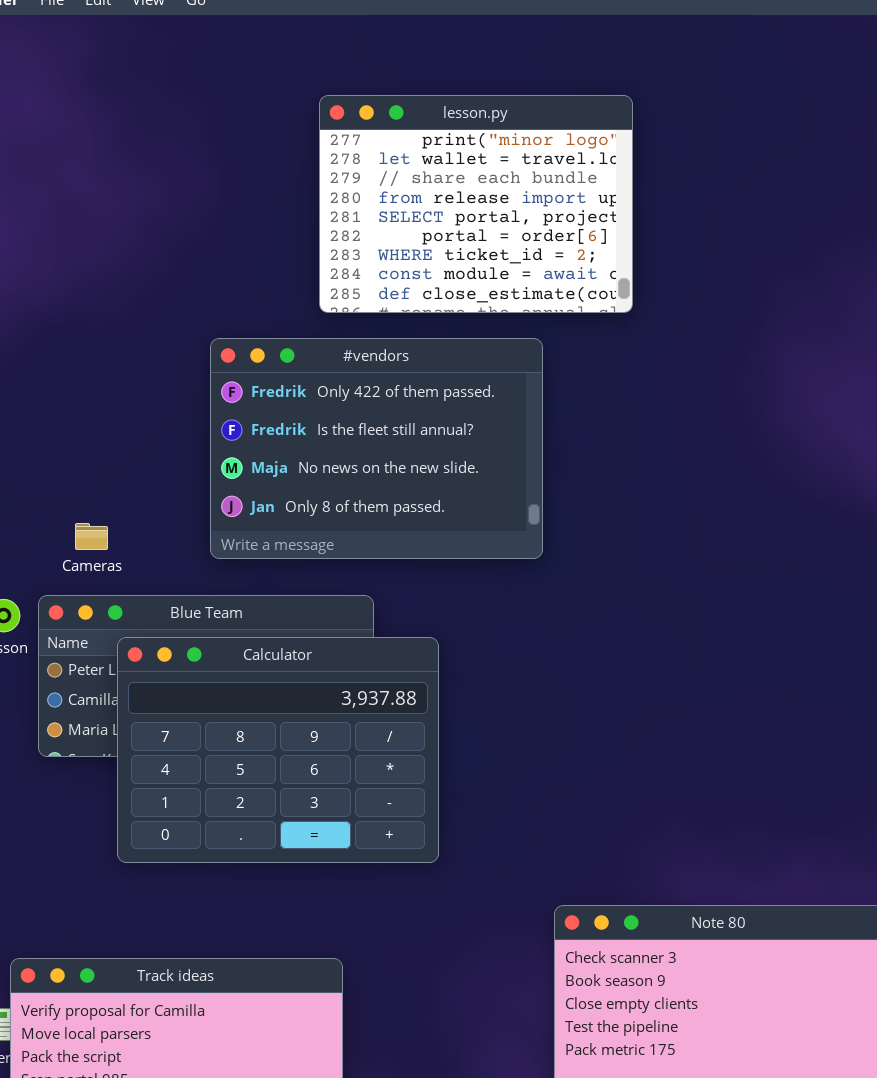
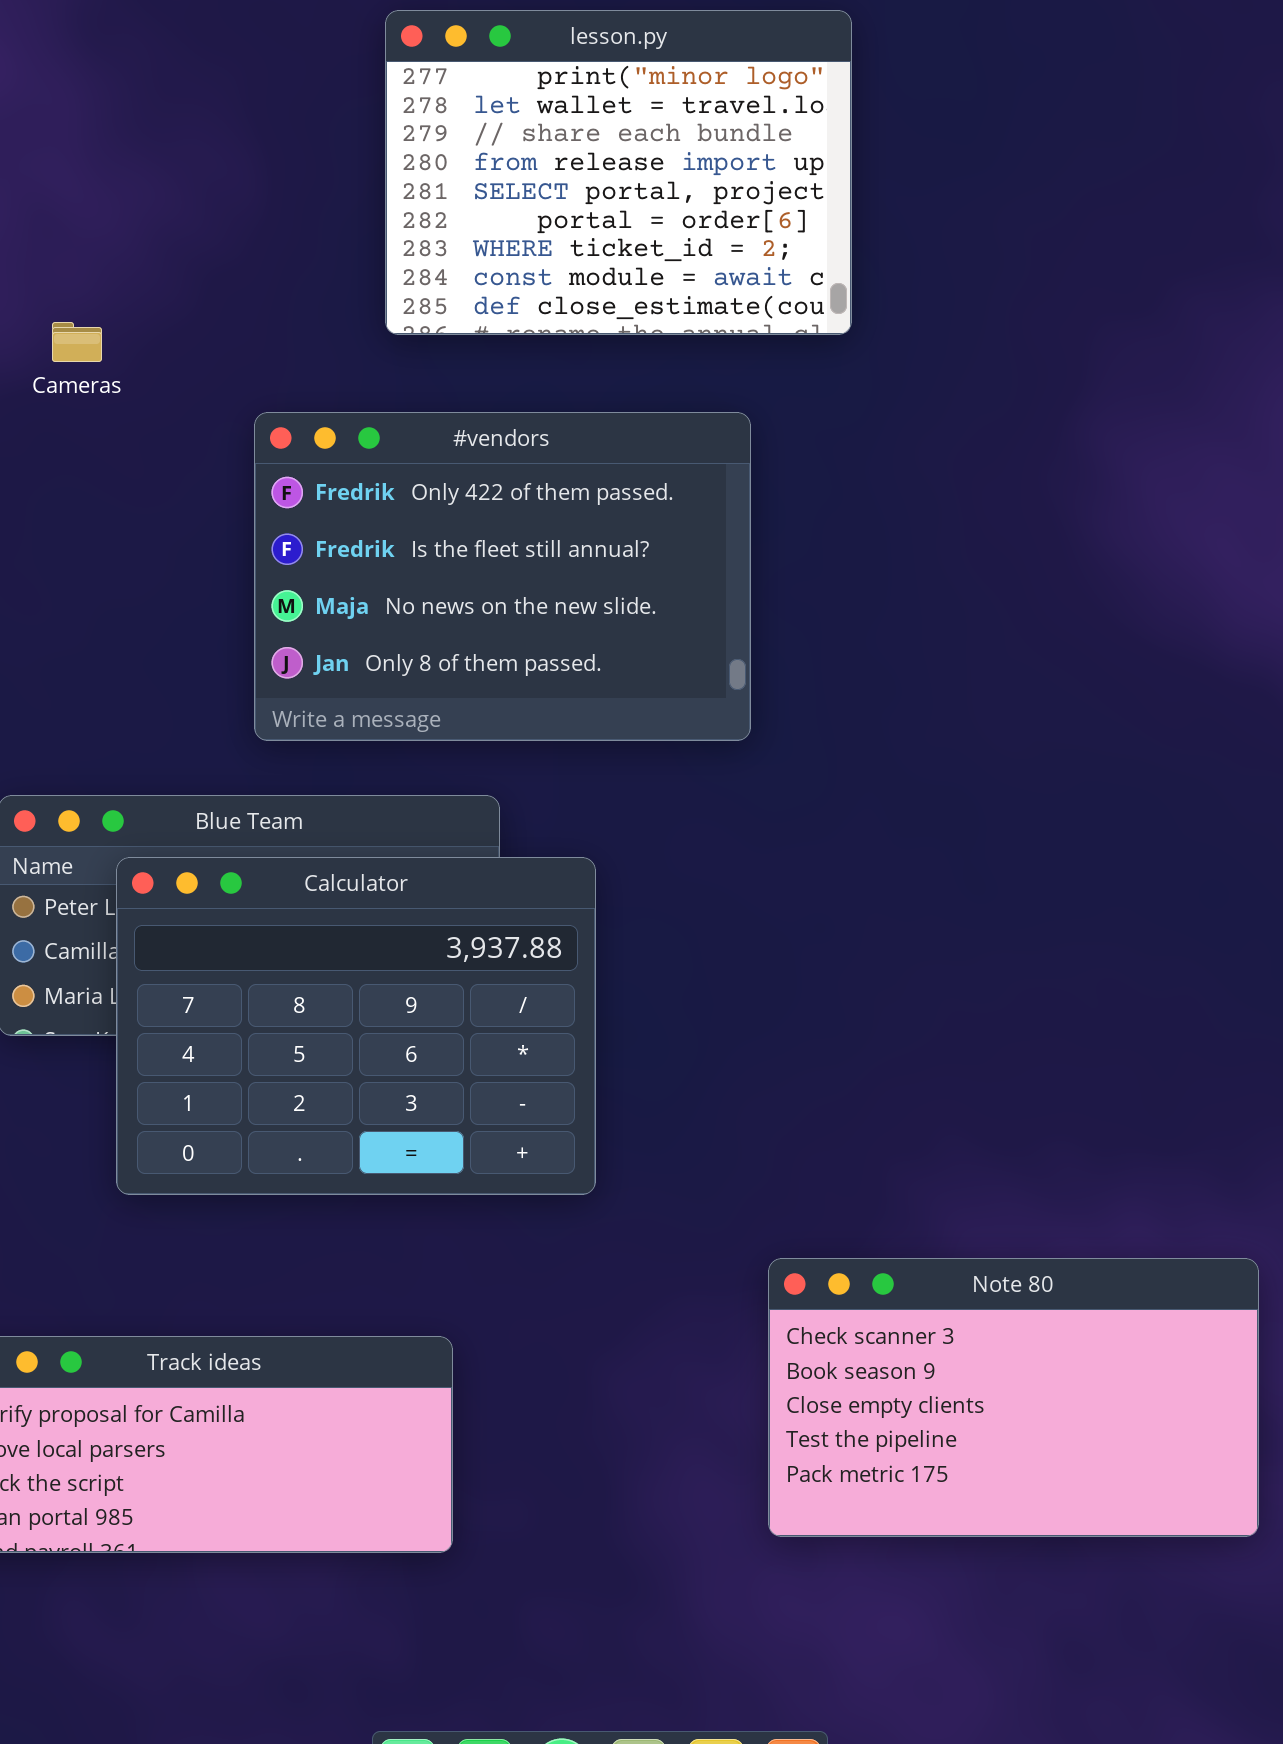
lesson.py: [319,95,633,313] -> [385,10,852,335], moved
Cameras: [75,523,108,550] -> [52,322,102,362], moved

